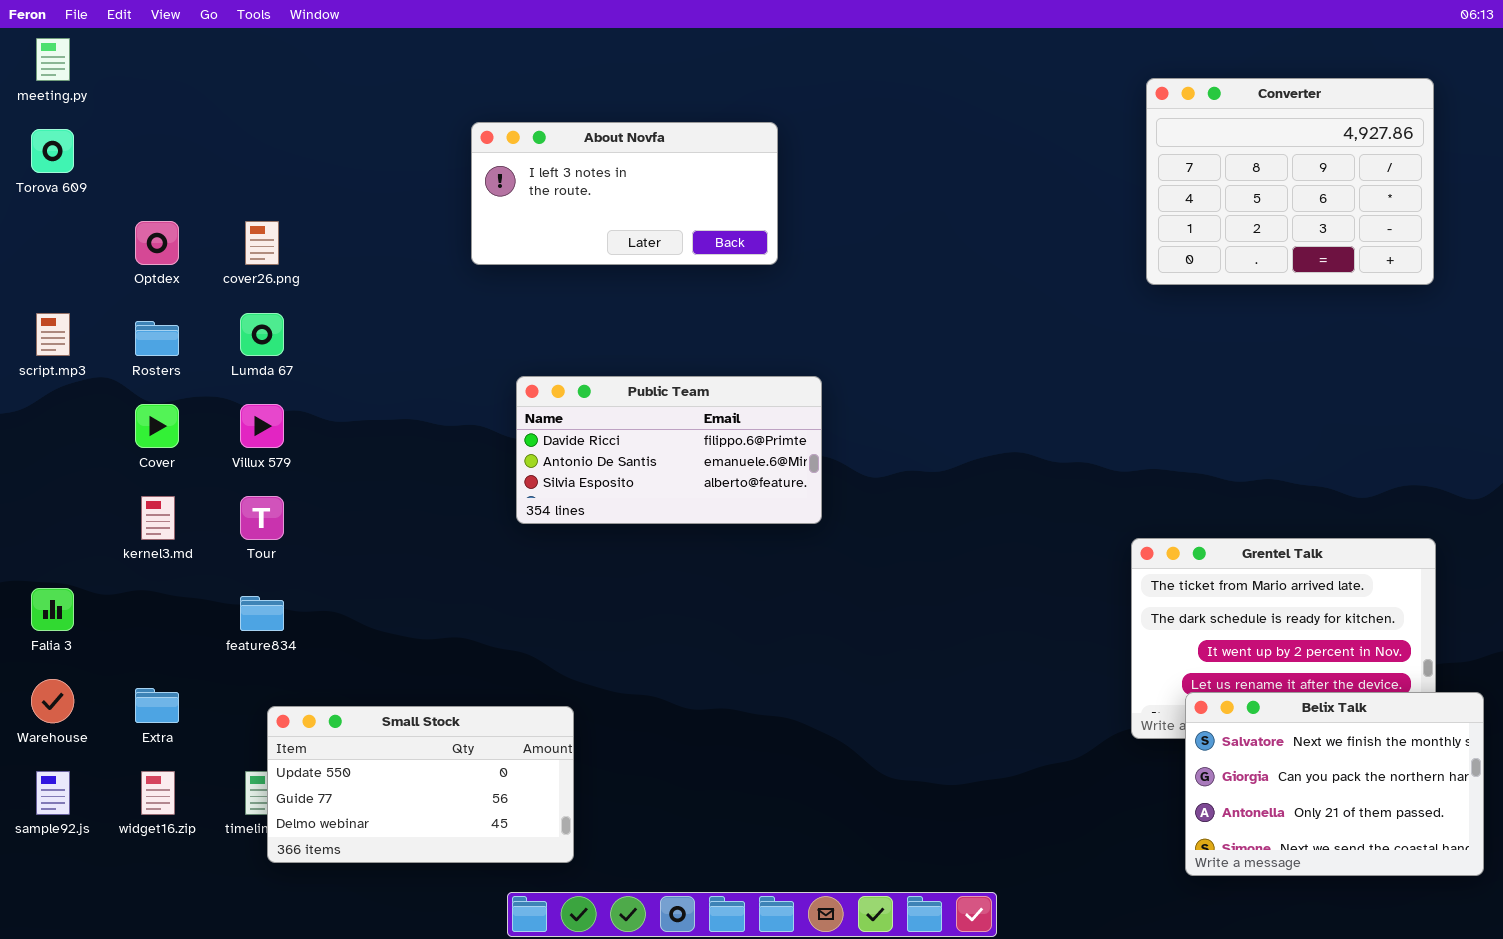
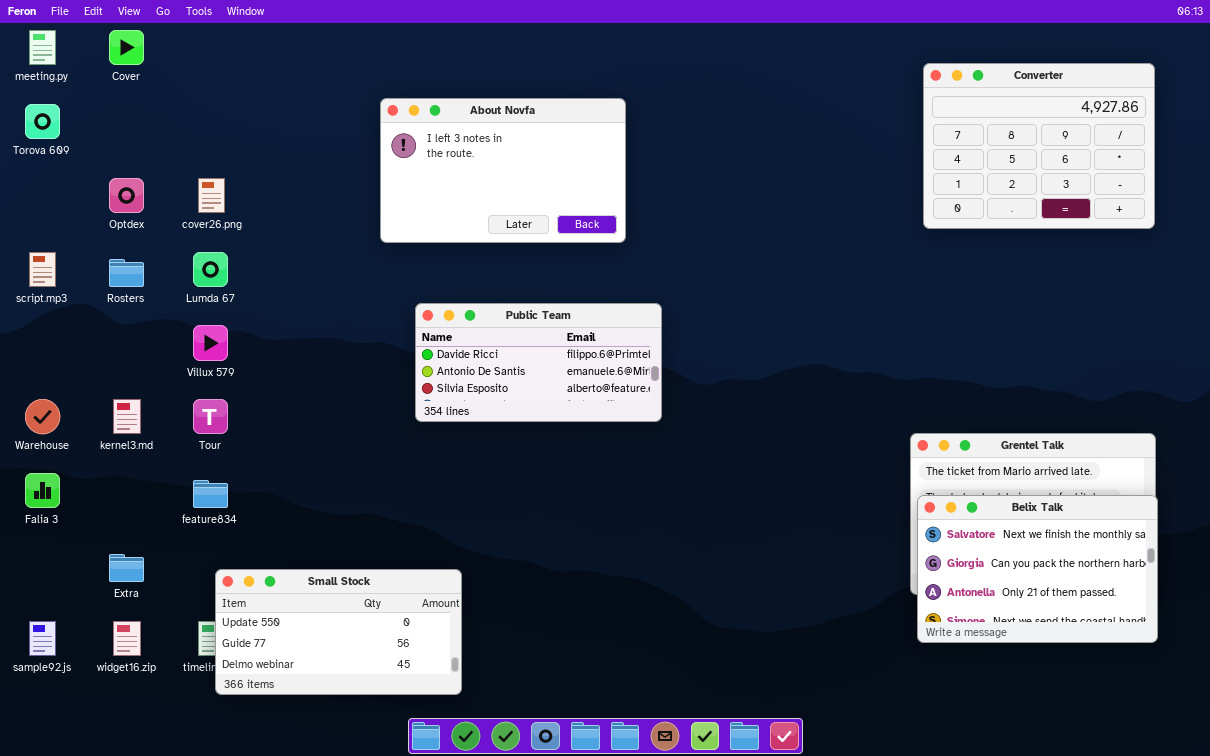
About Novfa: [471,122,778,265] -> [380,98,626,243], resized
Cover: [135,404,179,448] -> [109,30,144,65], moved
Warehouse: [31,679,74,723] -> [25,399,60,434], moved
Belix Talk: [1185,692,1484,876] -> [917,495,1158,643], moved

